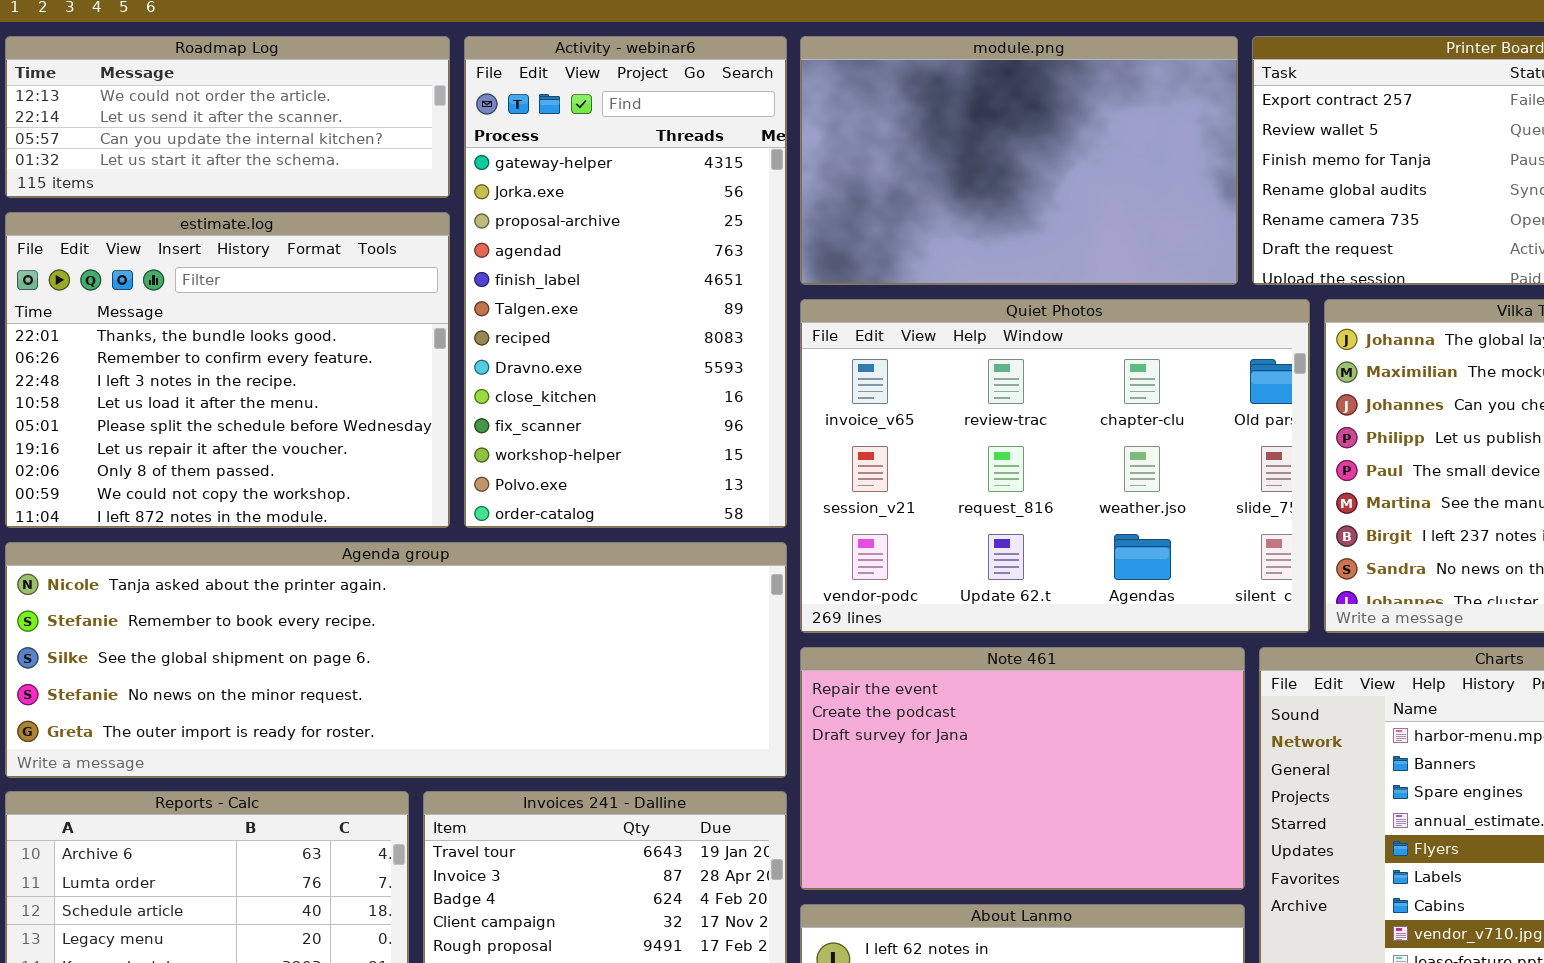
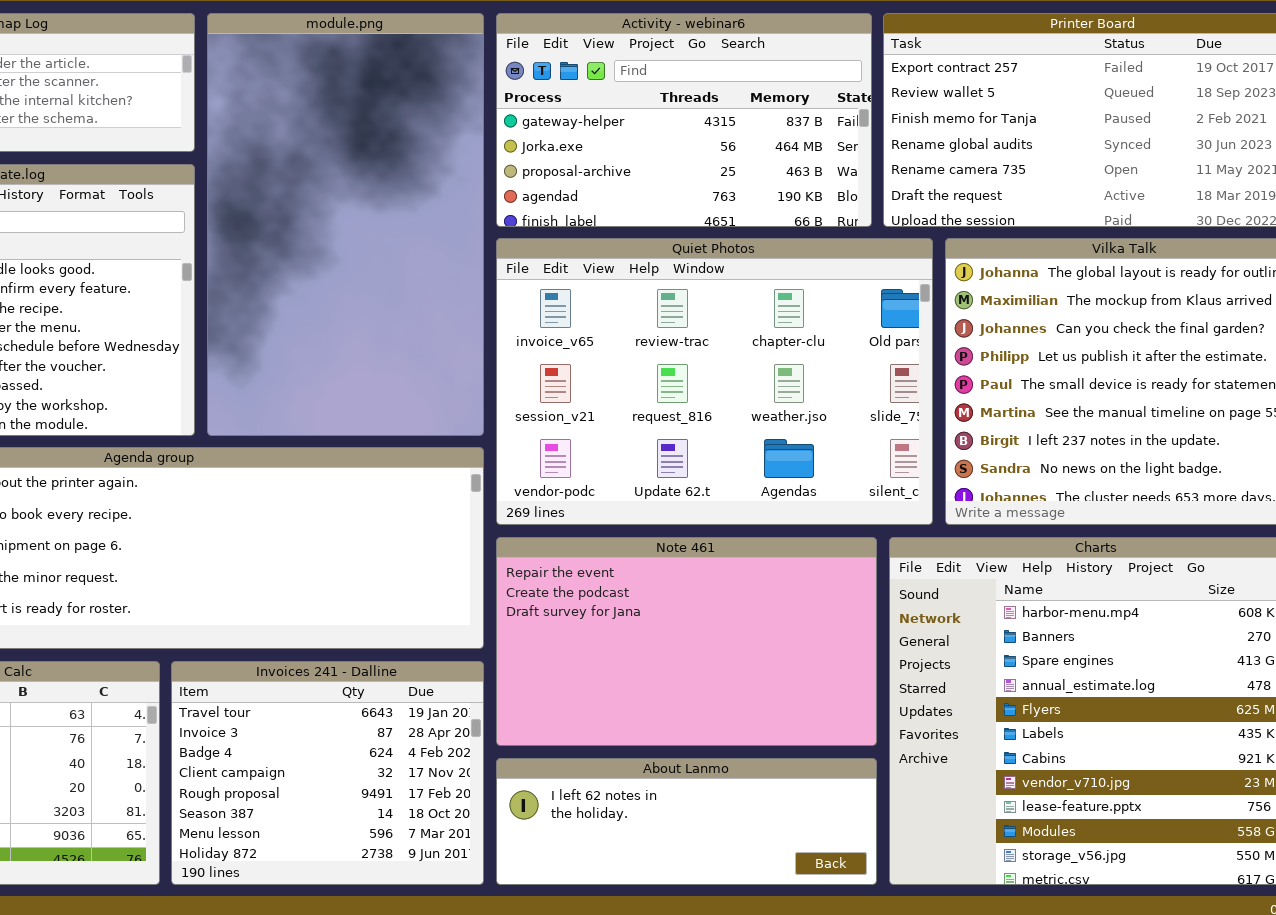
Activity - webinar6: [464,36,787,528] -> [496,13,872,227], moved, resized
module.png: [800,36,1238,285] -> [207,13,484,436], moved, resized

